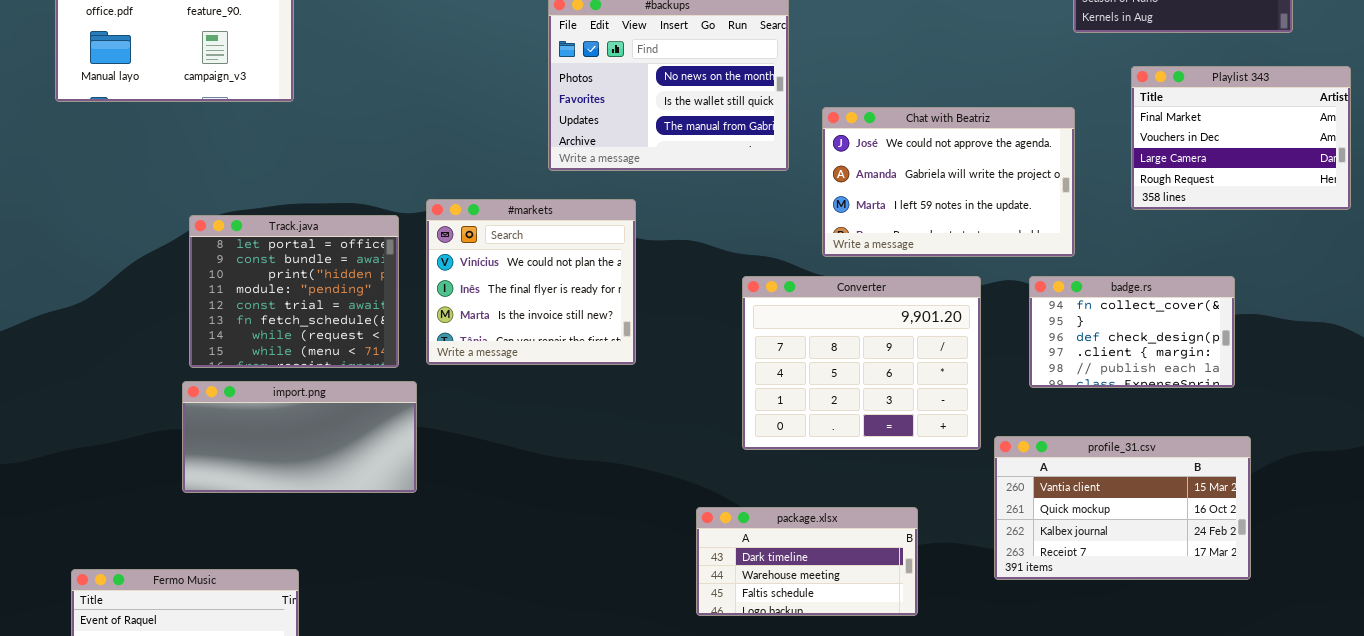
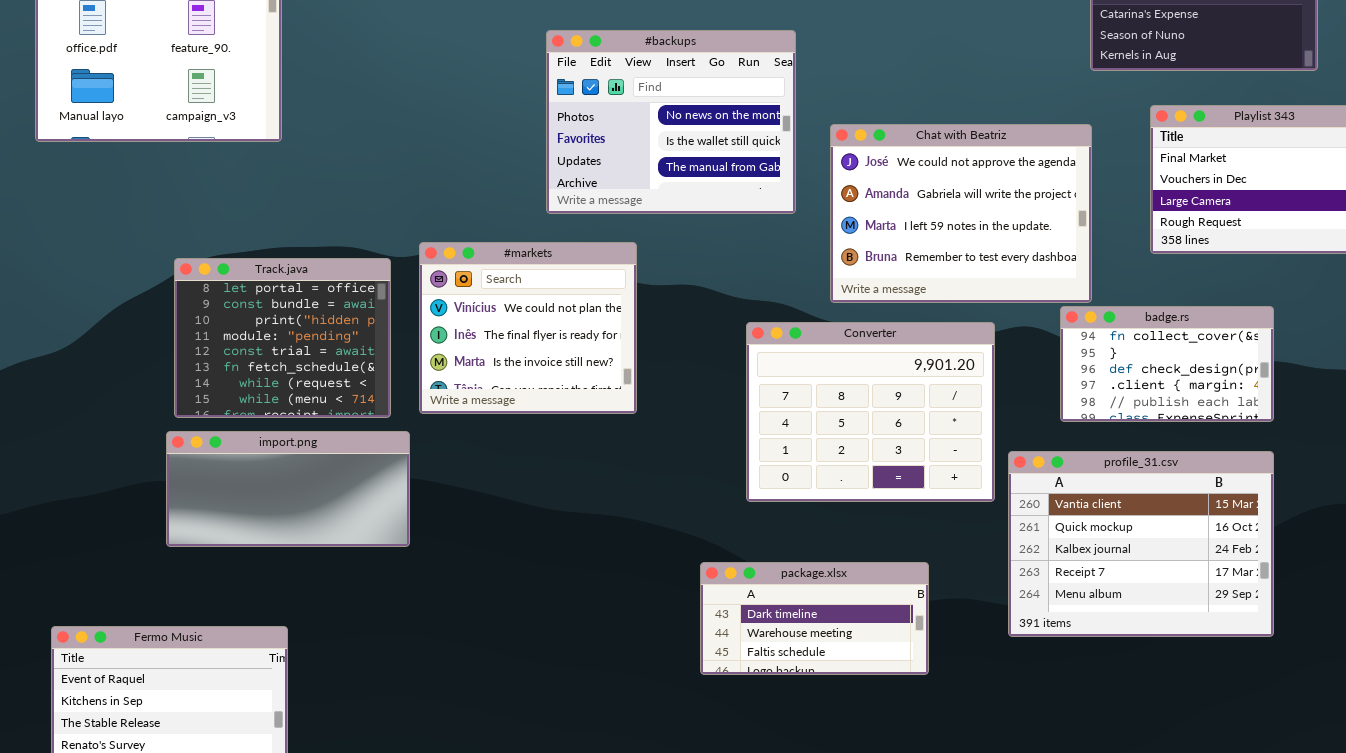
Chat with Beatriz: [822,107,1075,257] -> [830,124,1092,303], resized
badge.rs: [1029,276,1235,388] -> [1060,306,1274,422], moved
profile_31.csv: [994,436,1251,580] -> [1008,451,1274,637], resized

